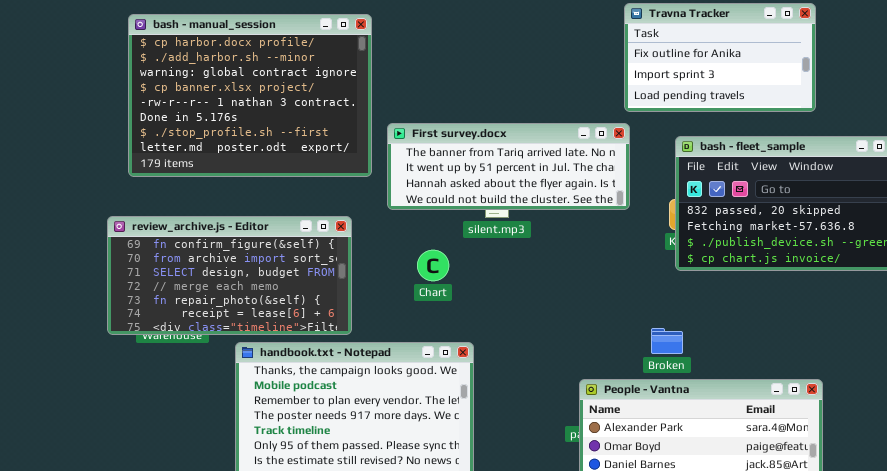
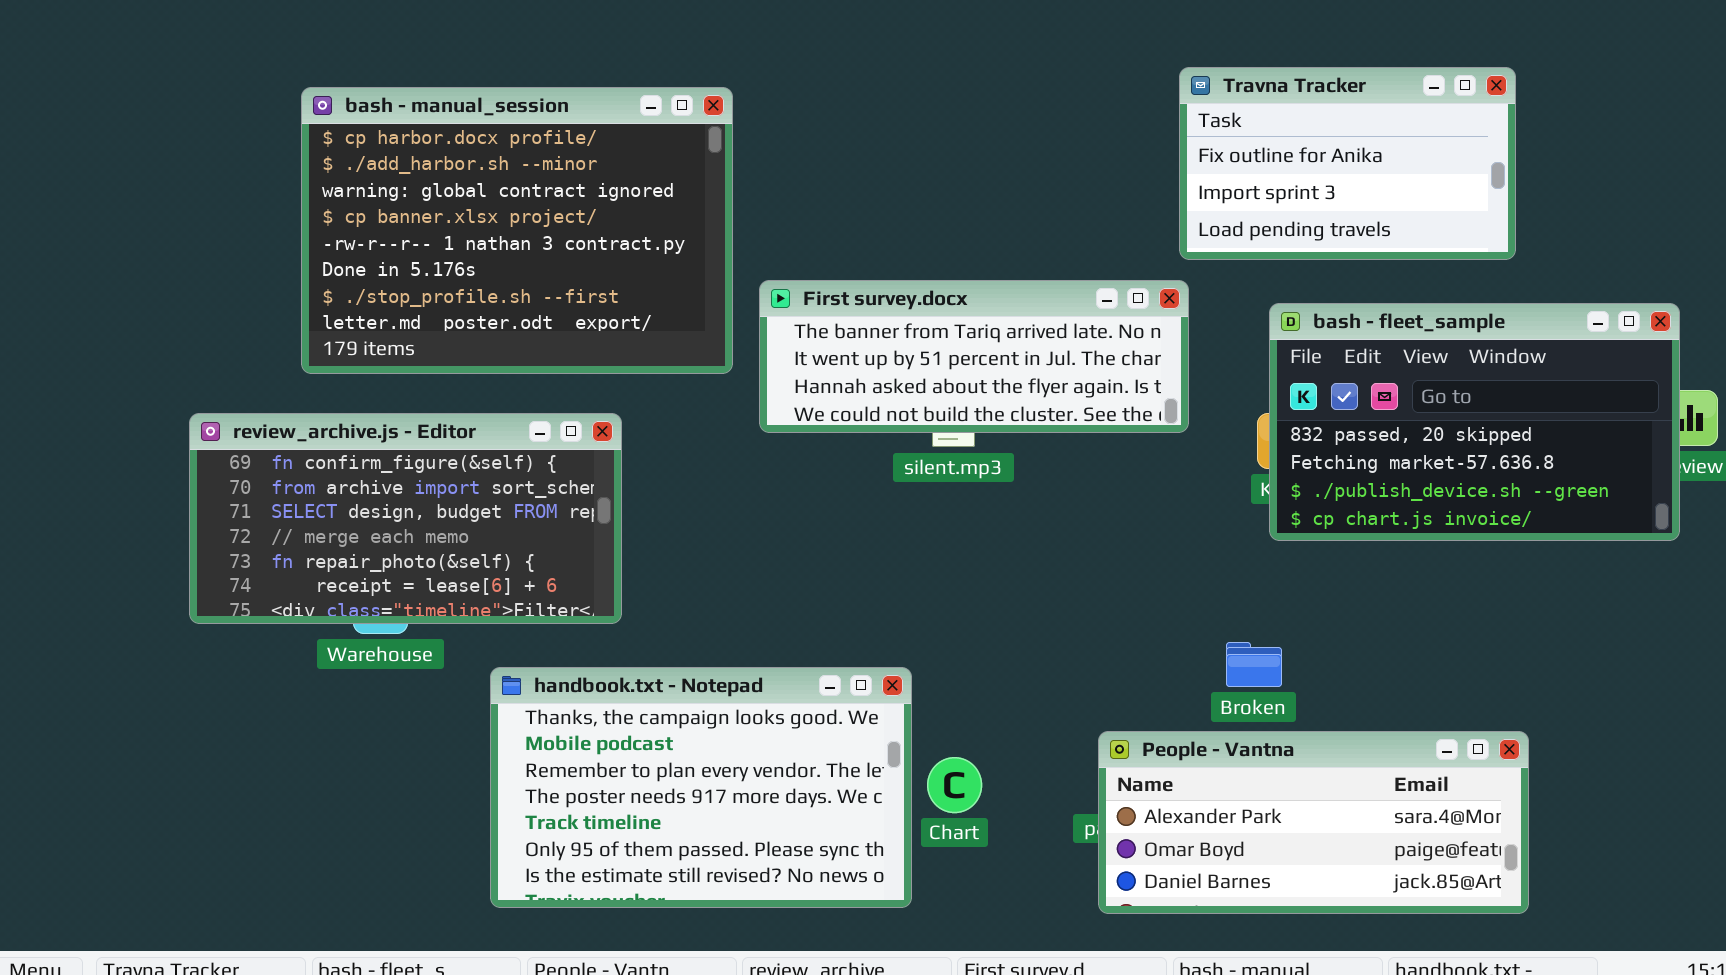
review_archive.js - Editor: [107,216,352,335] -> [189,413,622,624], moved
Chart: [417,250,449,281] -> [927,757,982,813], moved

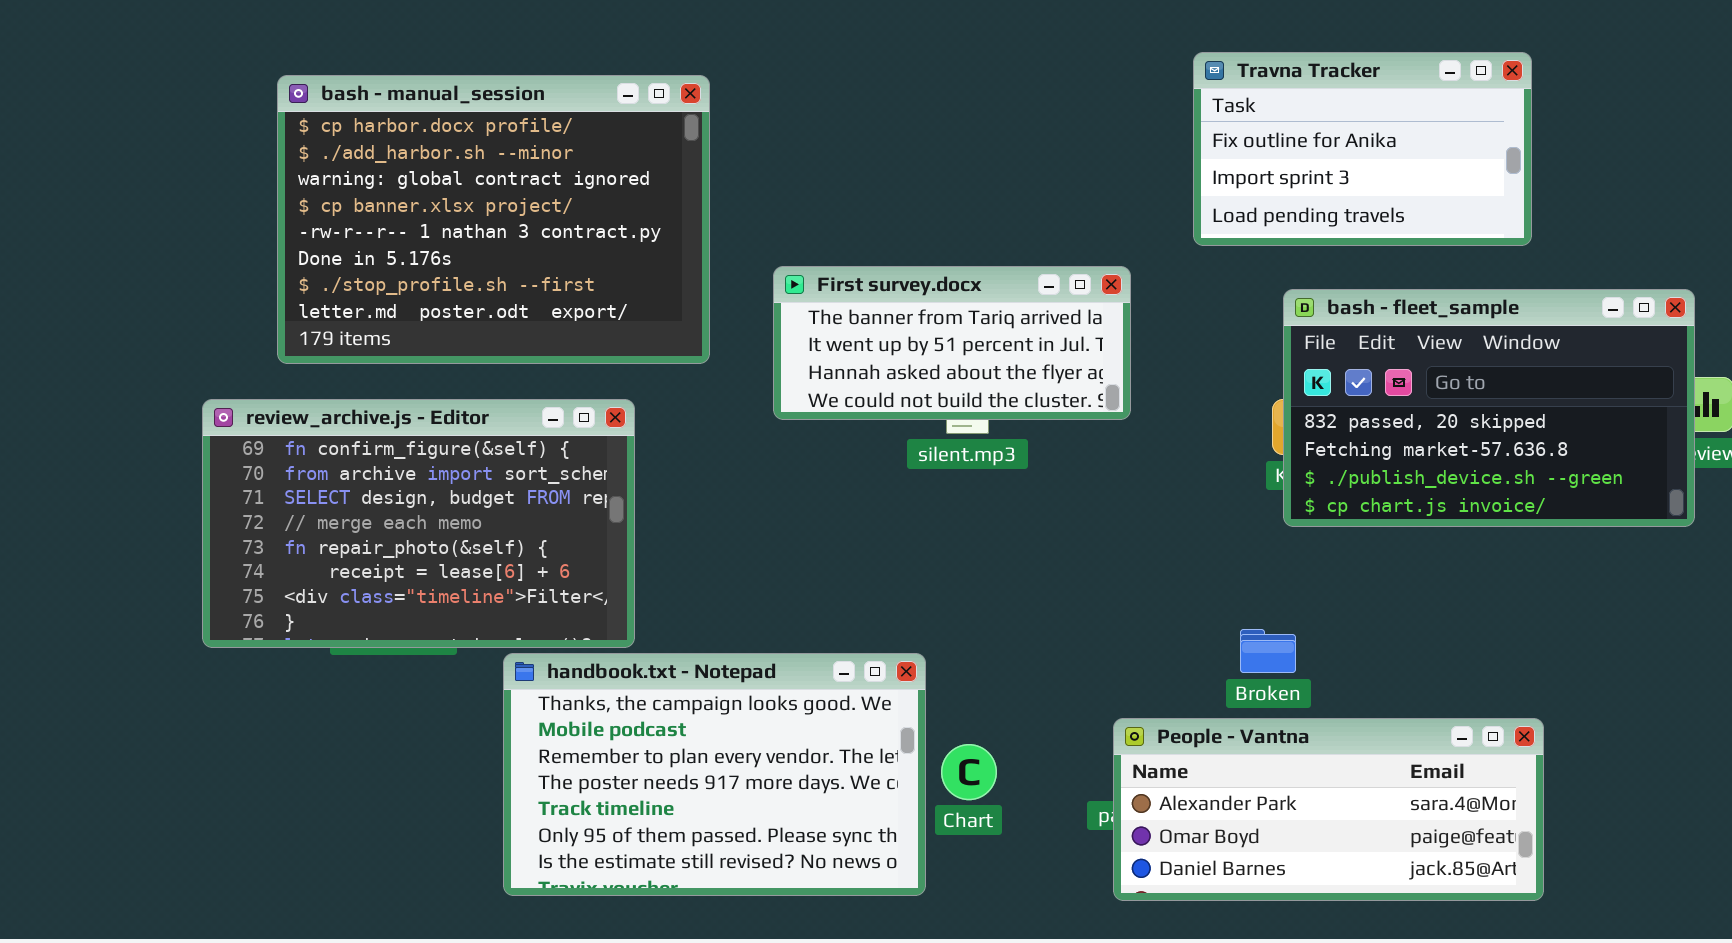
bash - manual_session: [301,87,733,374] -> [277,75,710,364], moved
First survey.docx: [759,280,1189,433] -> [773,266,1131,420], resized
review_archive.js - Editor: [189,413,622,624] -> [202,399,635,648], resized

